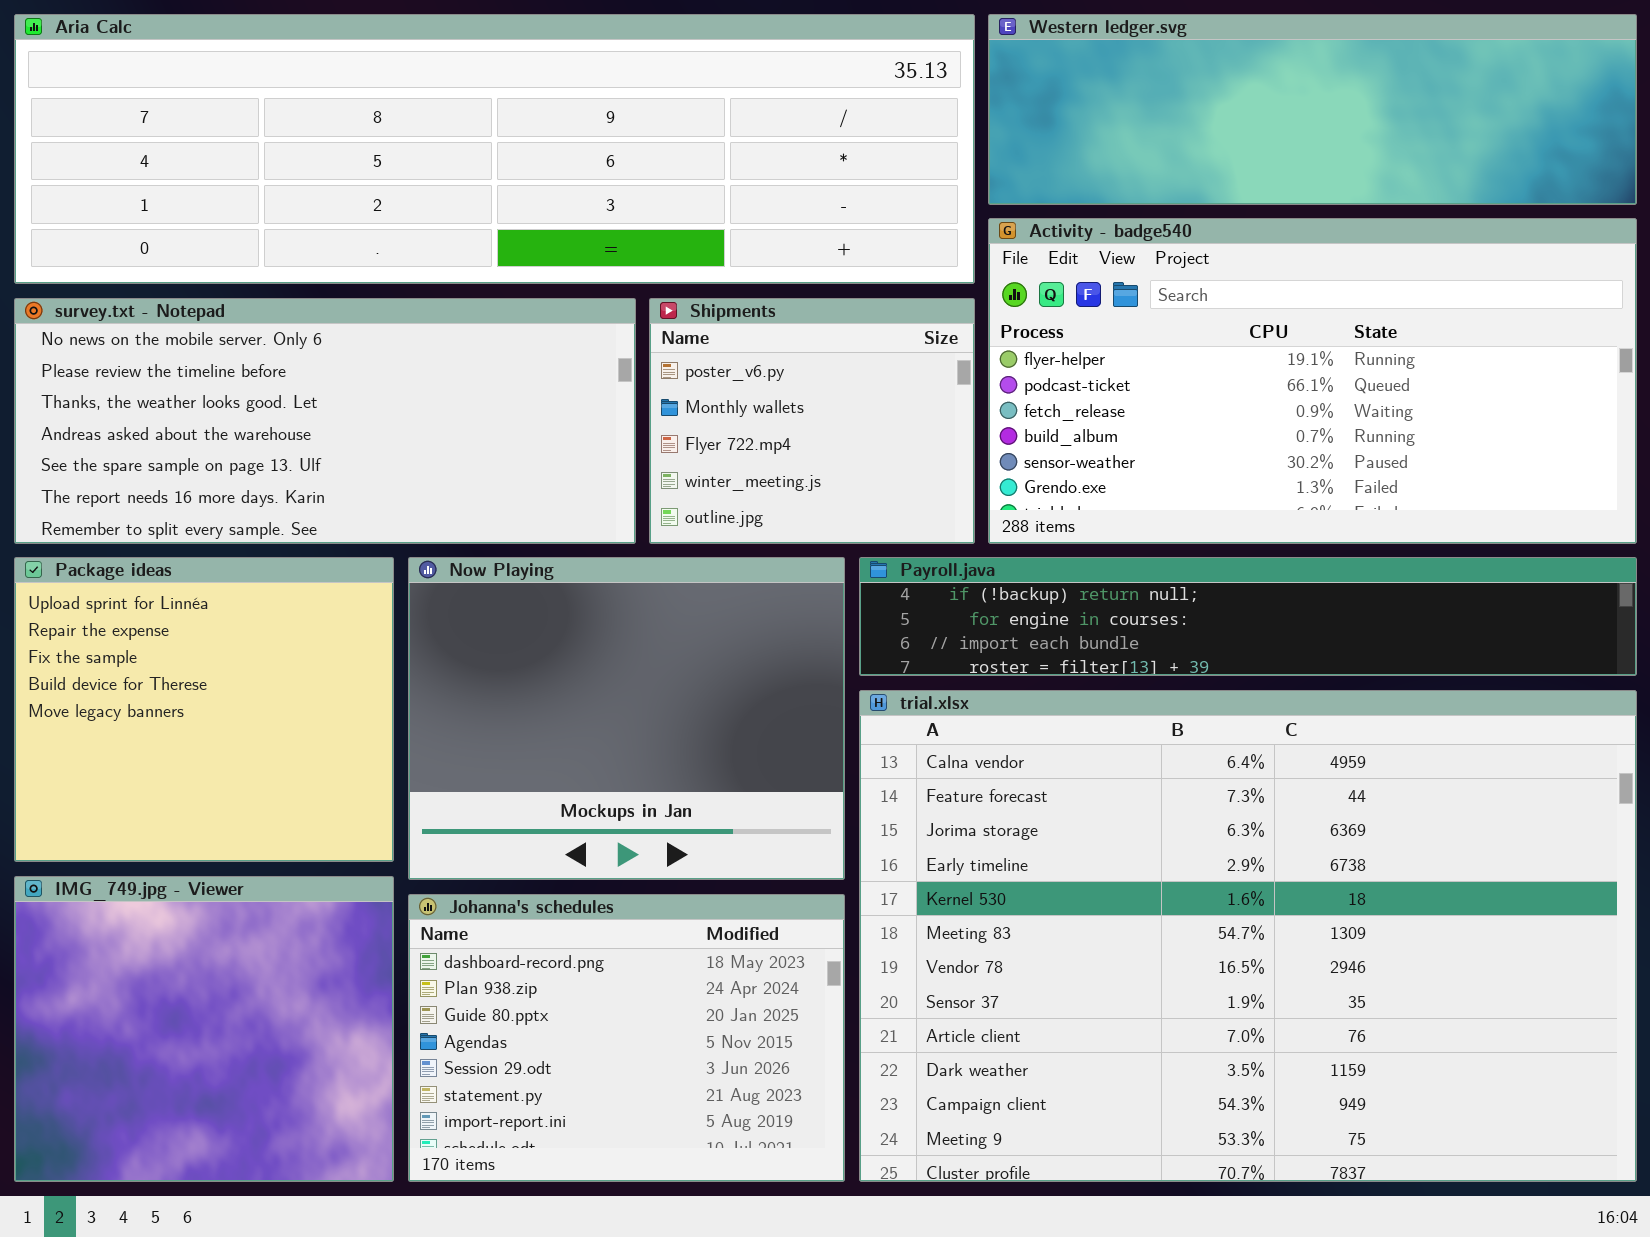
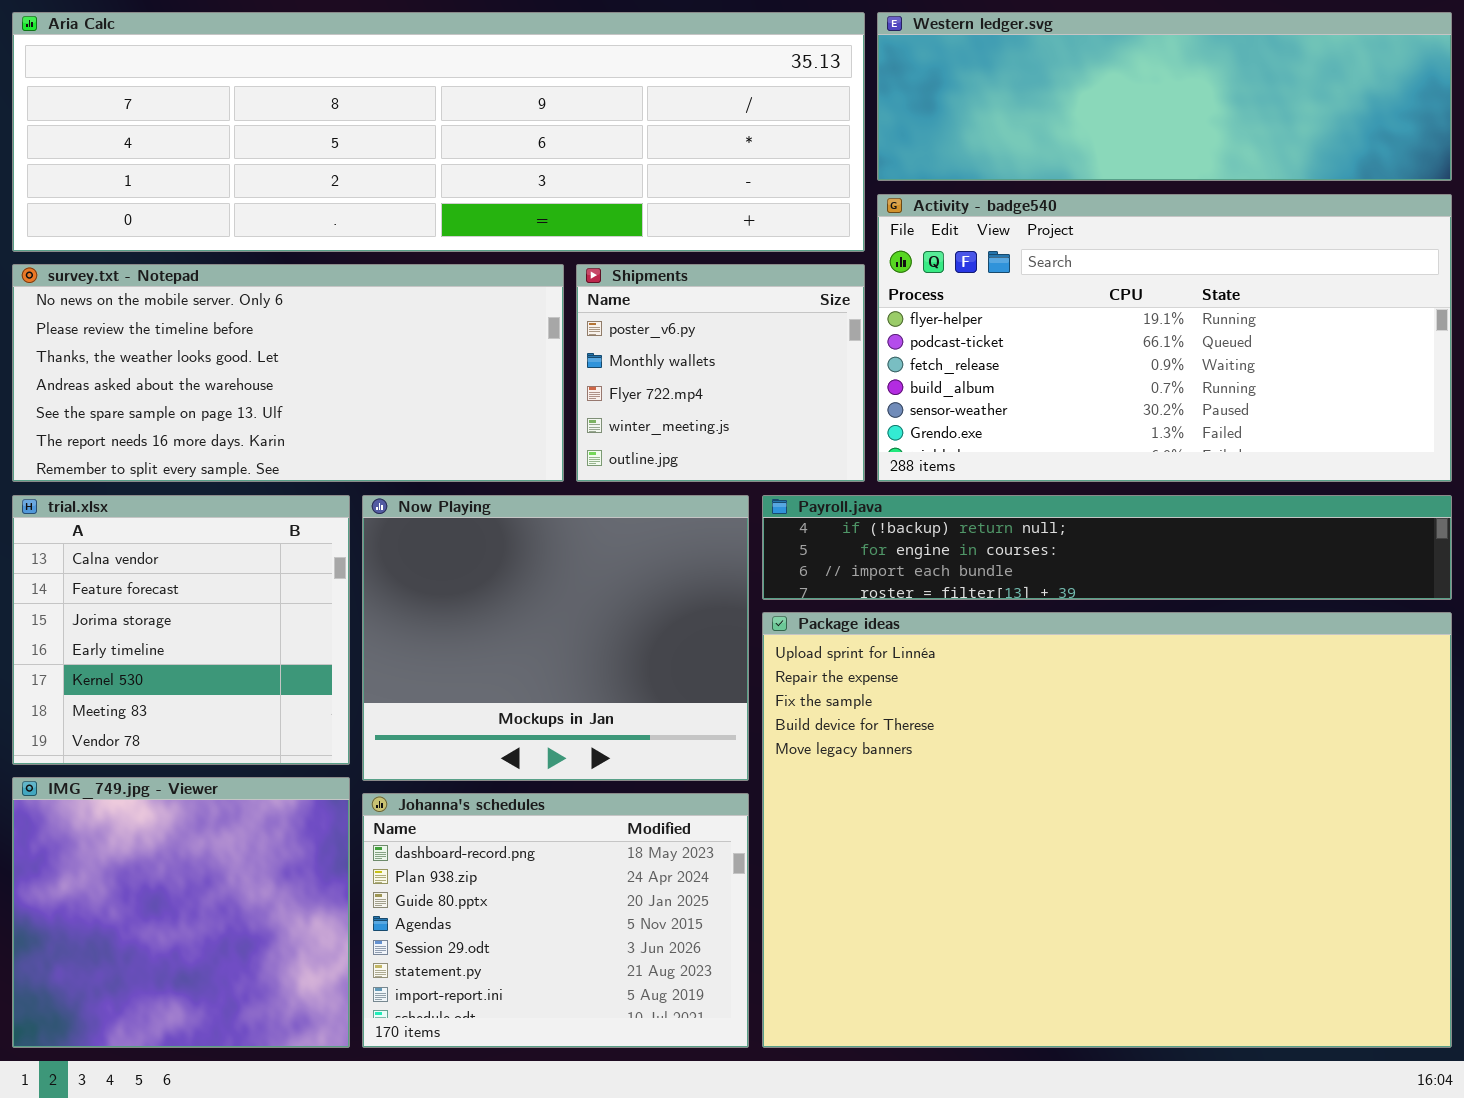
Package ideas: [14,557,394,862] -> [762,612,1452,1048], moved, resized
trial.xlsx: [859,690,1637,1182] -> [12,495,350,765], moved, resized

